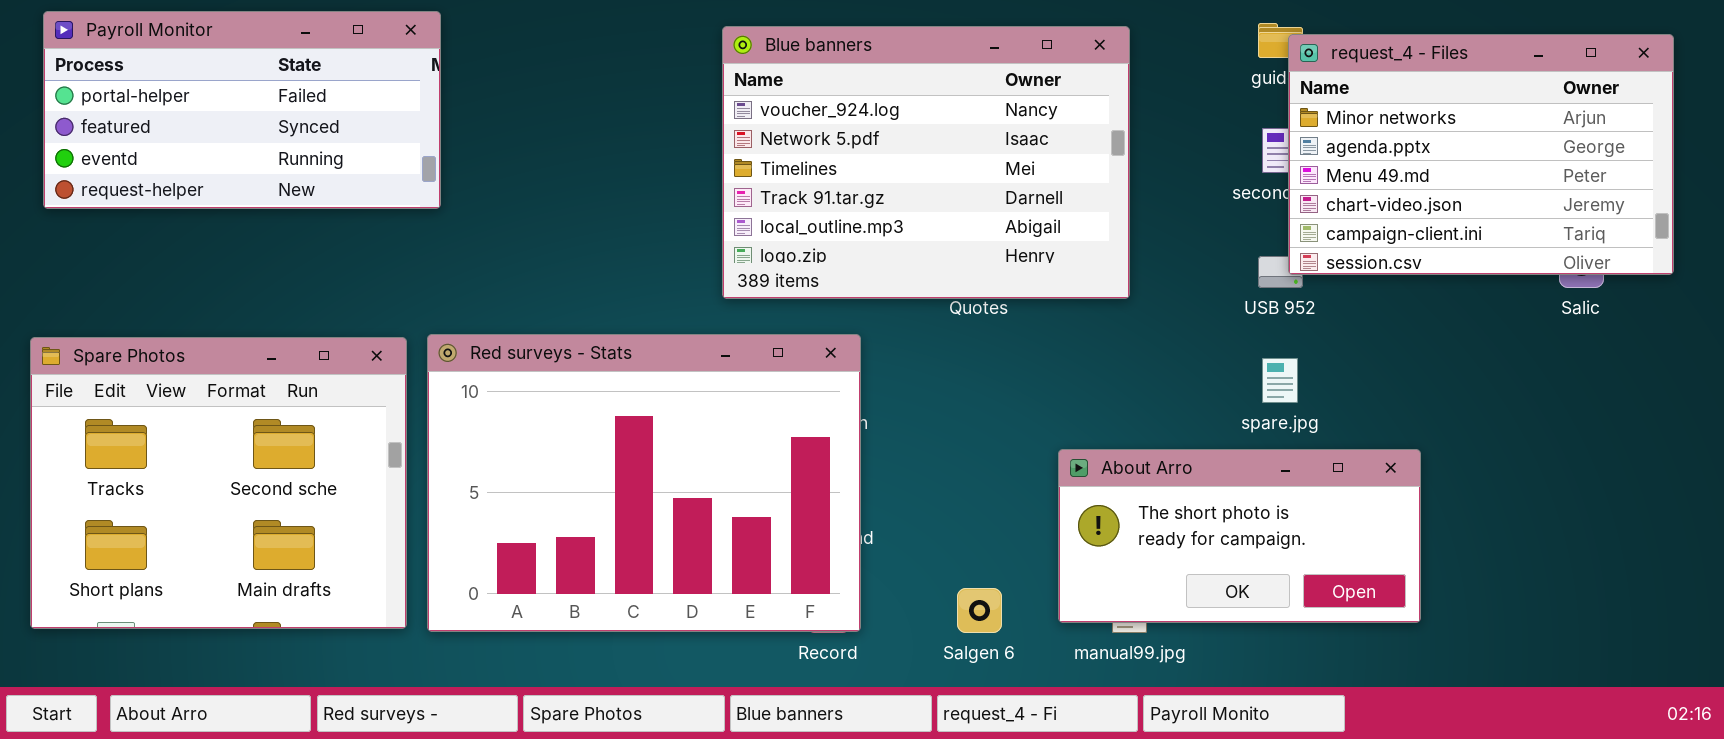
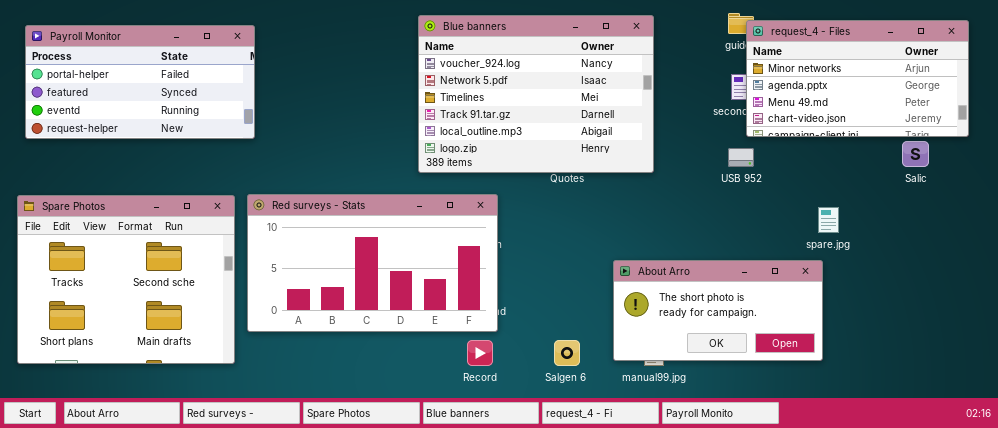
Payroll Monitor: [43,11,441,209] -> [25,25,255,139], moved
request_4 - Files: [1288,34,1674,275] -> [746,20,969,137], resized
Red surveys - Stats: [427,334,861,632] -> [247,194,498,332], resized
spare.jpg: [1262,358,1298,403] -> [818,207,839,233], moved

